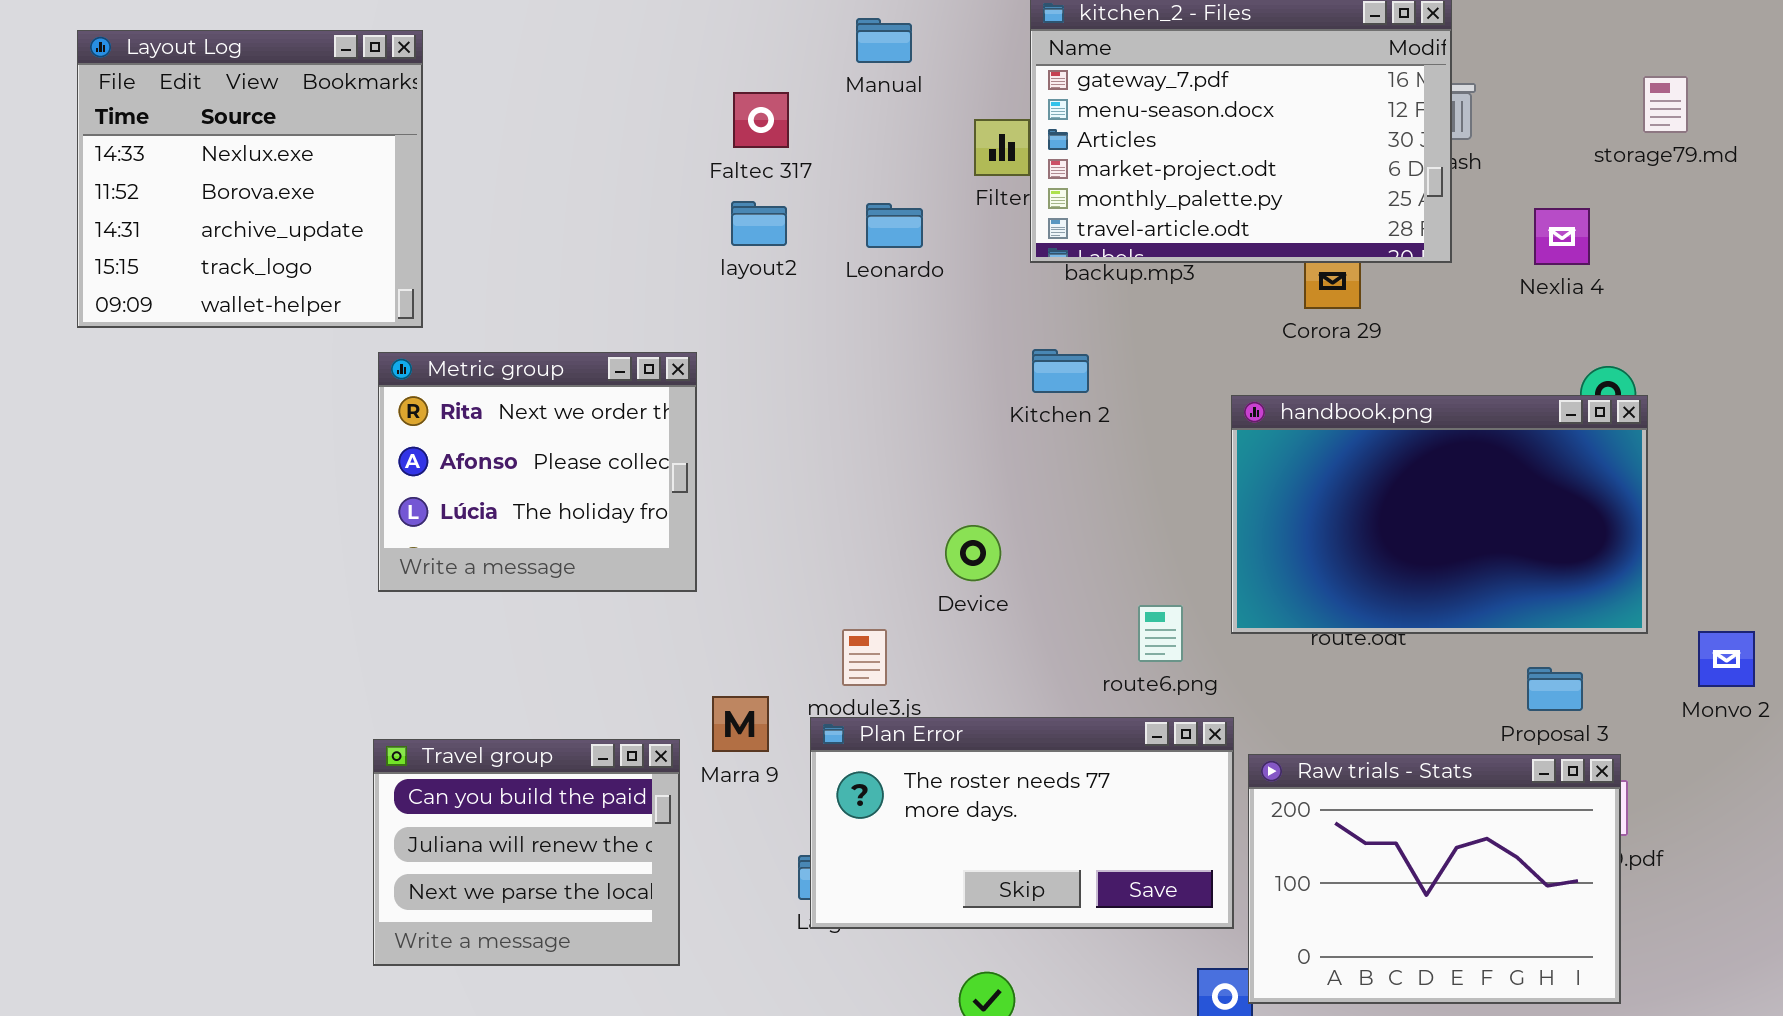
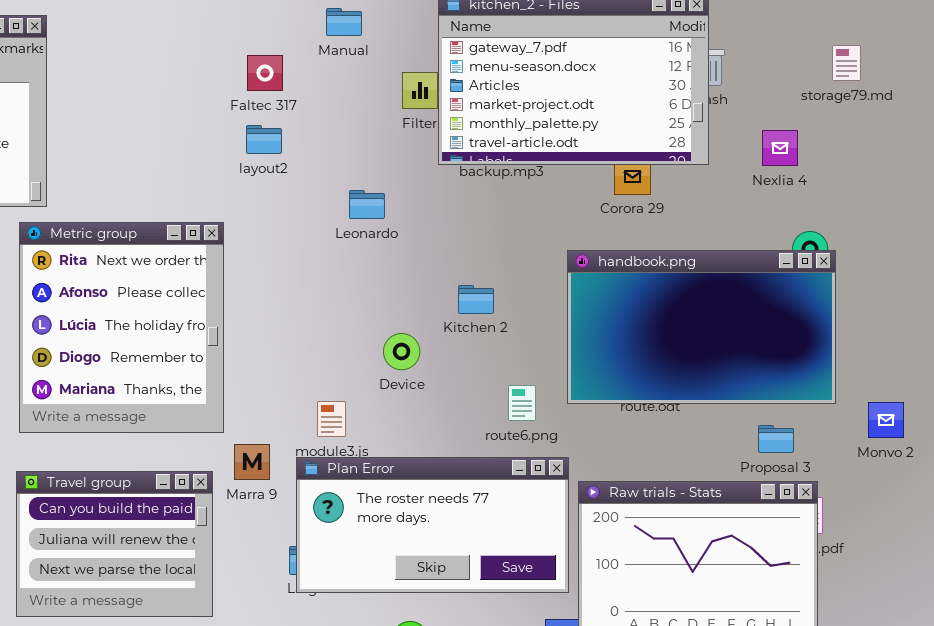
Leonardo: [866,203,923,248] -> [349,190,385,219], moved
Kitchen 2: [1032,349,1089,393] -> [458,285,494,314], moved
Metric group: [378,352,697,592] -> [19,222,224,433], resized

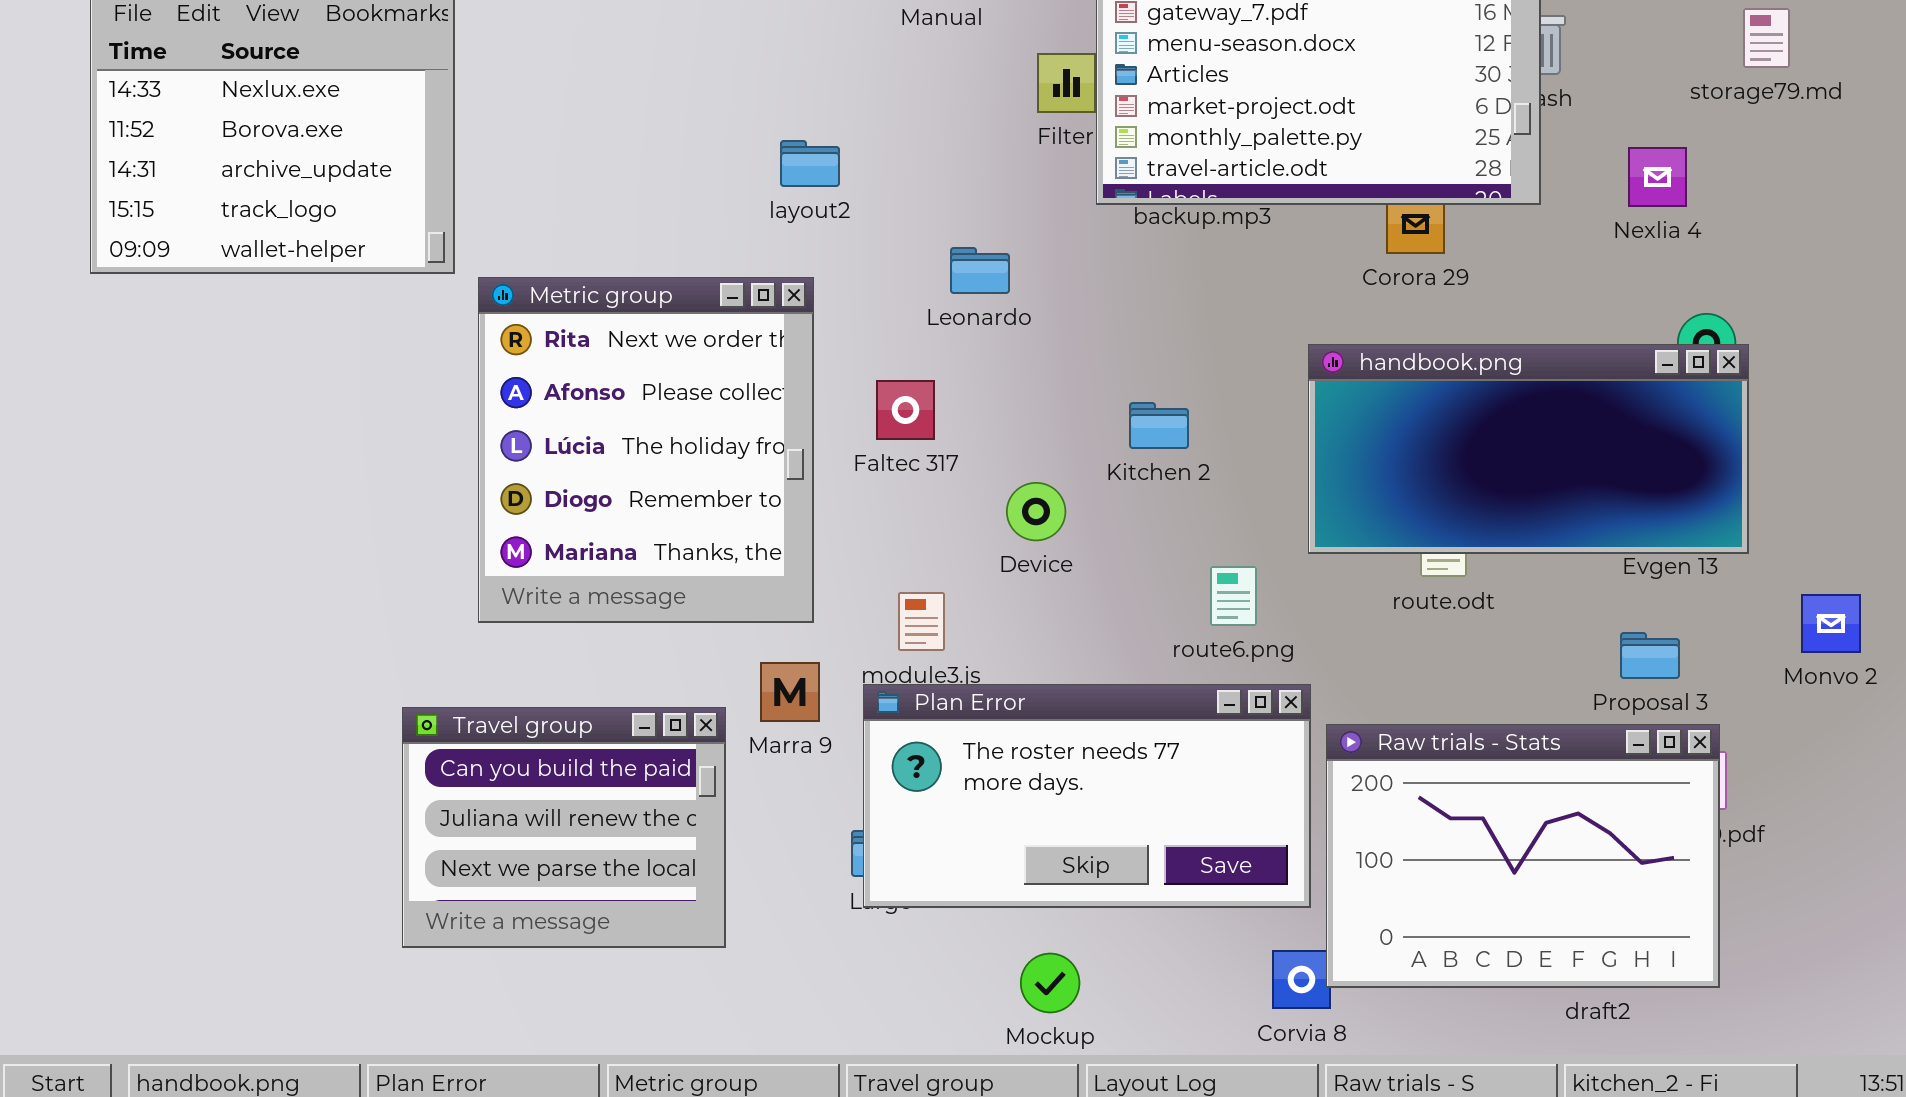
Faltec 317: [247,55,283,91] -> [876,380,935,440], moved
Metric group: [19,222,224,433] -> [478,277,814,623], moved
handbook.png: [567,250,836,404] -> [1308,344,1749,554], resized

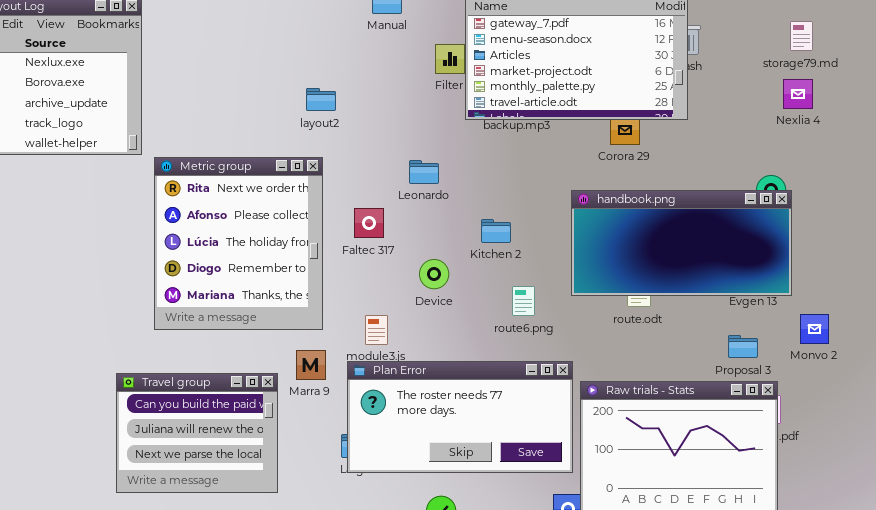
Nexlia 4: [1628,147,1687,207] -> [783,79,813,109], moved
Leonardo: [950,247,1010,294] -> [409,160,439,184], moved
route6.png: [1210,566,1257,626] -> [512,286,535,316], moved
Monvo 2: [1801,594,1861,653] -> [800,314,829,344], moved

